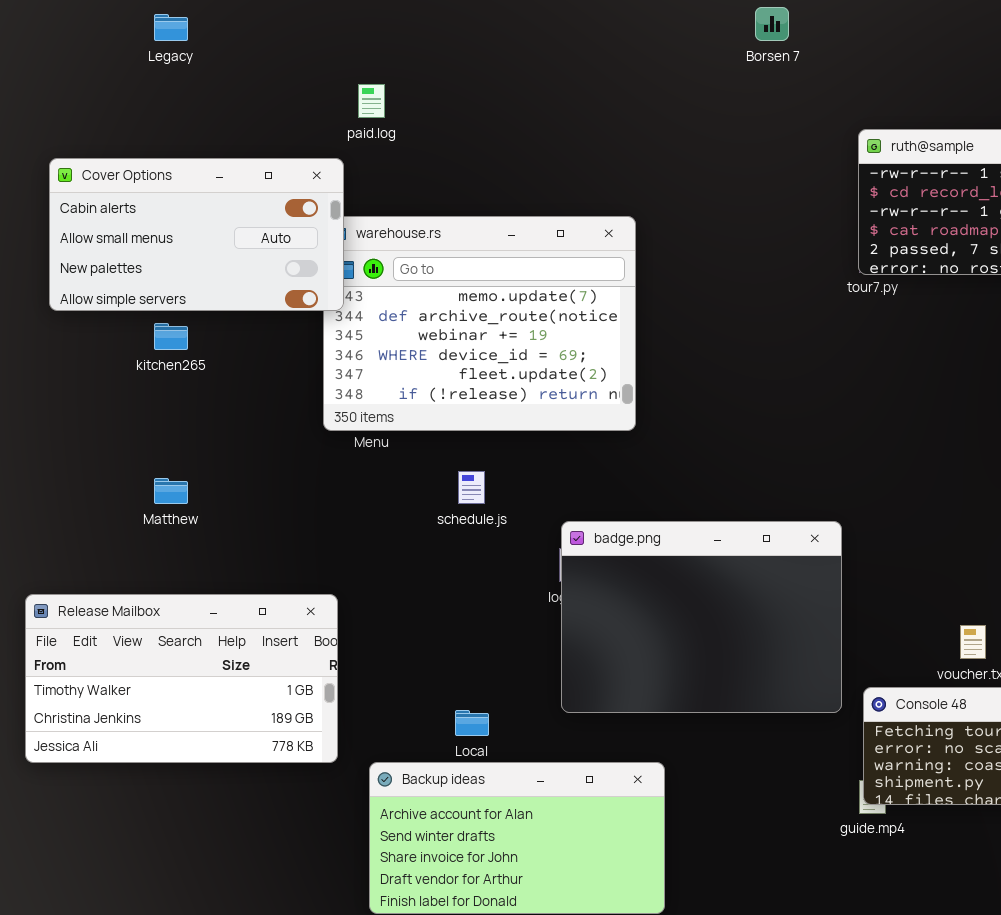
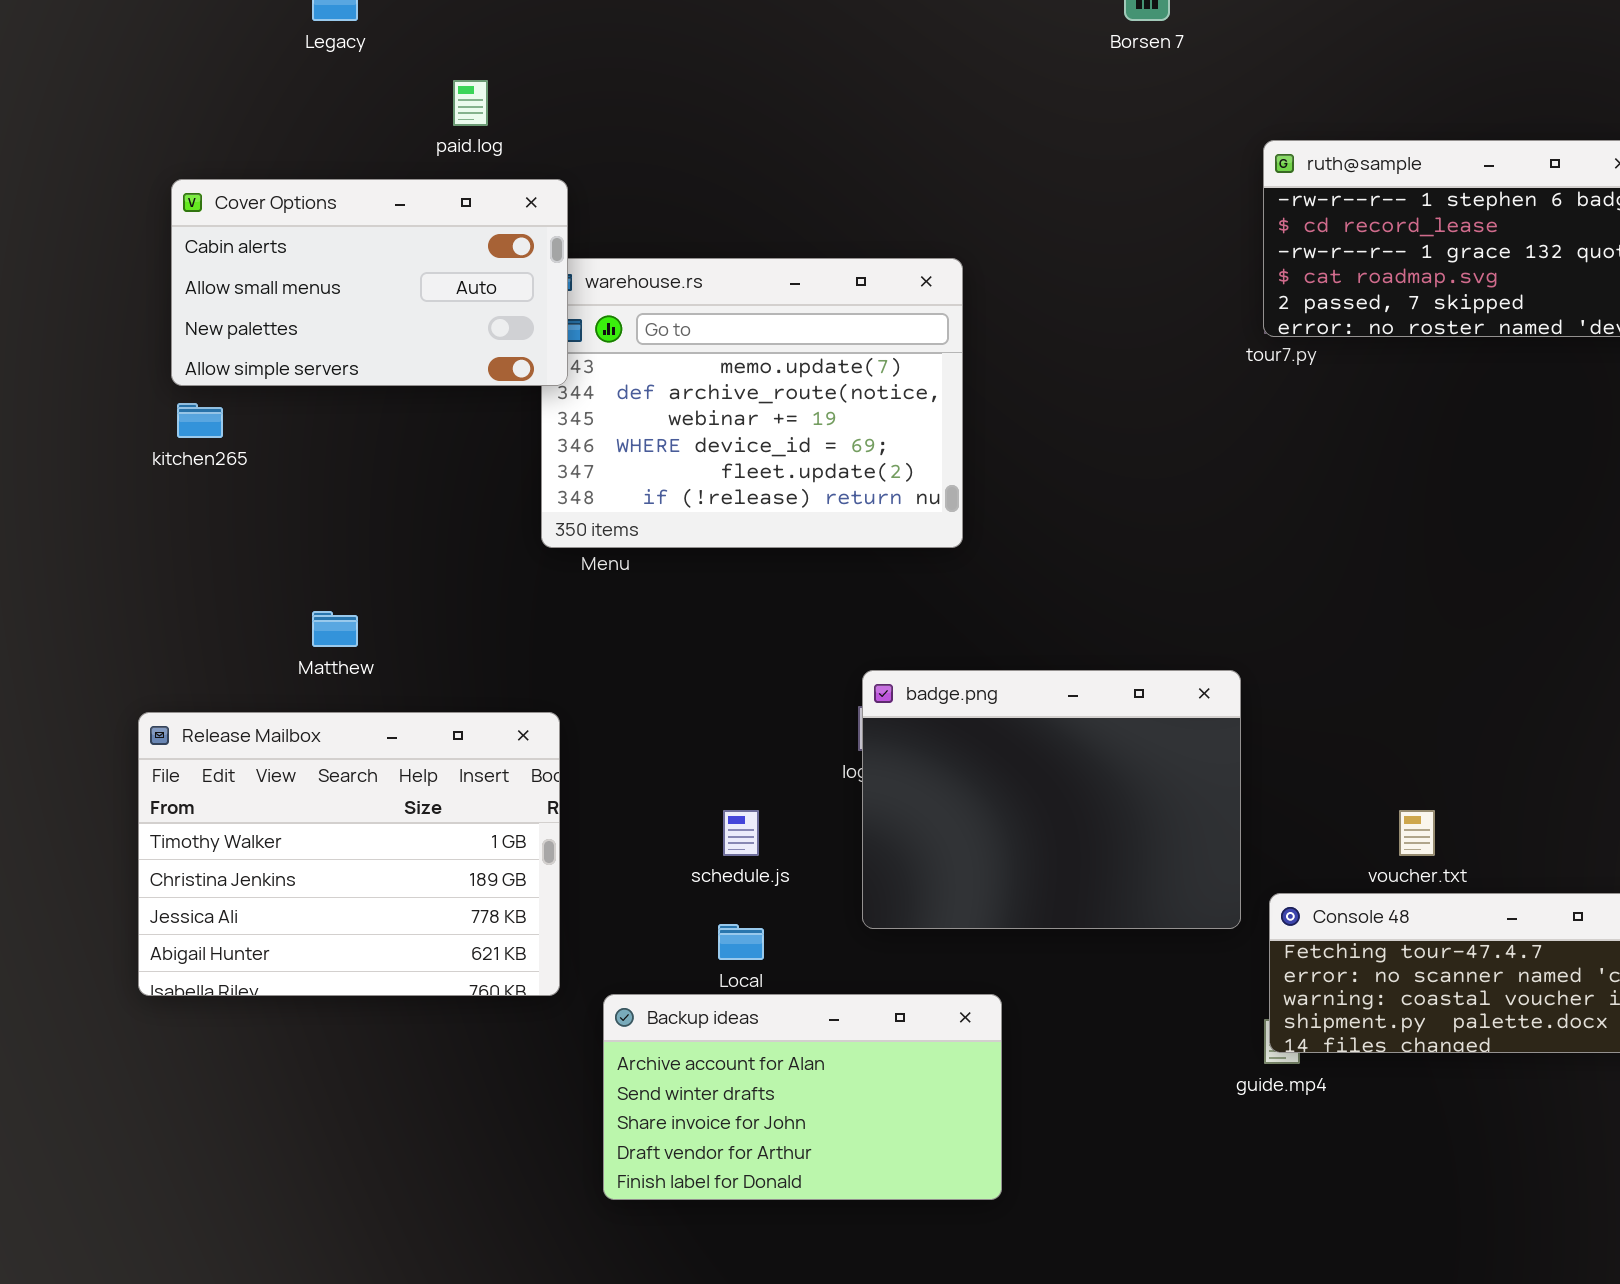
paid.log: [358,84,385,118] -> [453,80,488,126], moved
kitchen265: [154,323,188,350] -> [177,403,223,438], moved
schedule.js: [458,471,485,504] -> [723,810,759,856], moved
Release Mailbox: [25,594,338,763] -> [138,712,560,996], resized

